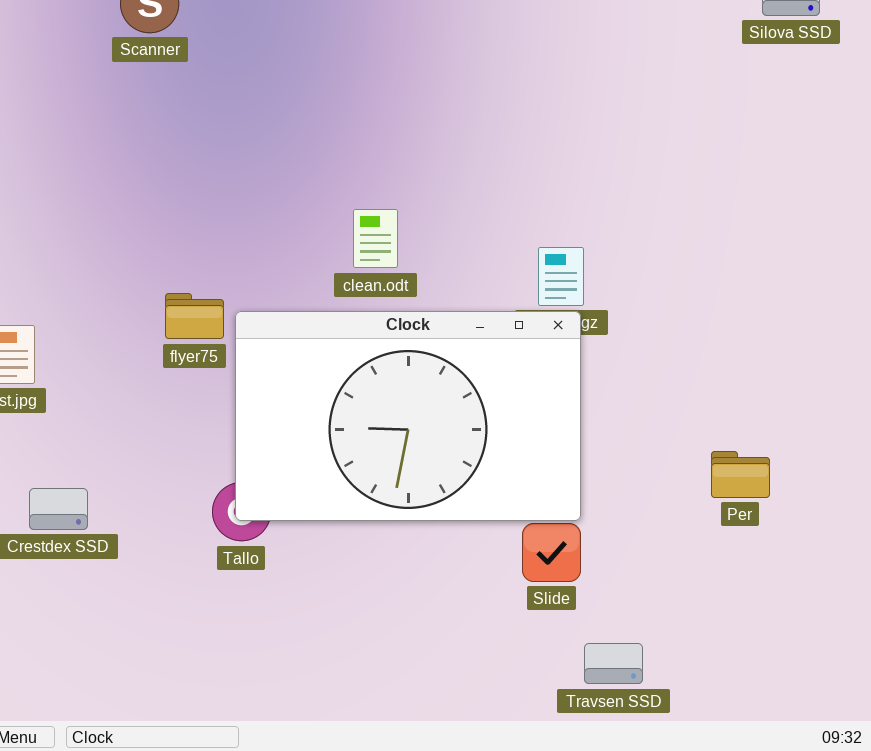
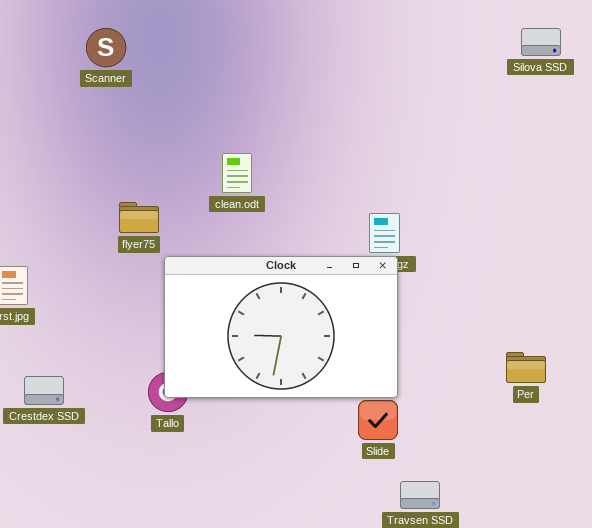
clean.odt: [353,209,398,268] -> [222,153,252,193], moved
flyer75: [165,293,224,339] -> [119,202,159,233], moved
Per: [711,451,770,498] -> [506,352,546,383], moved

